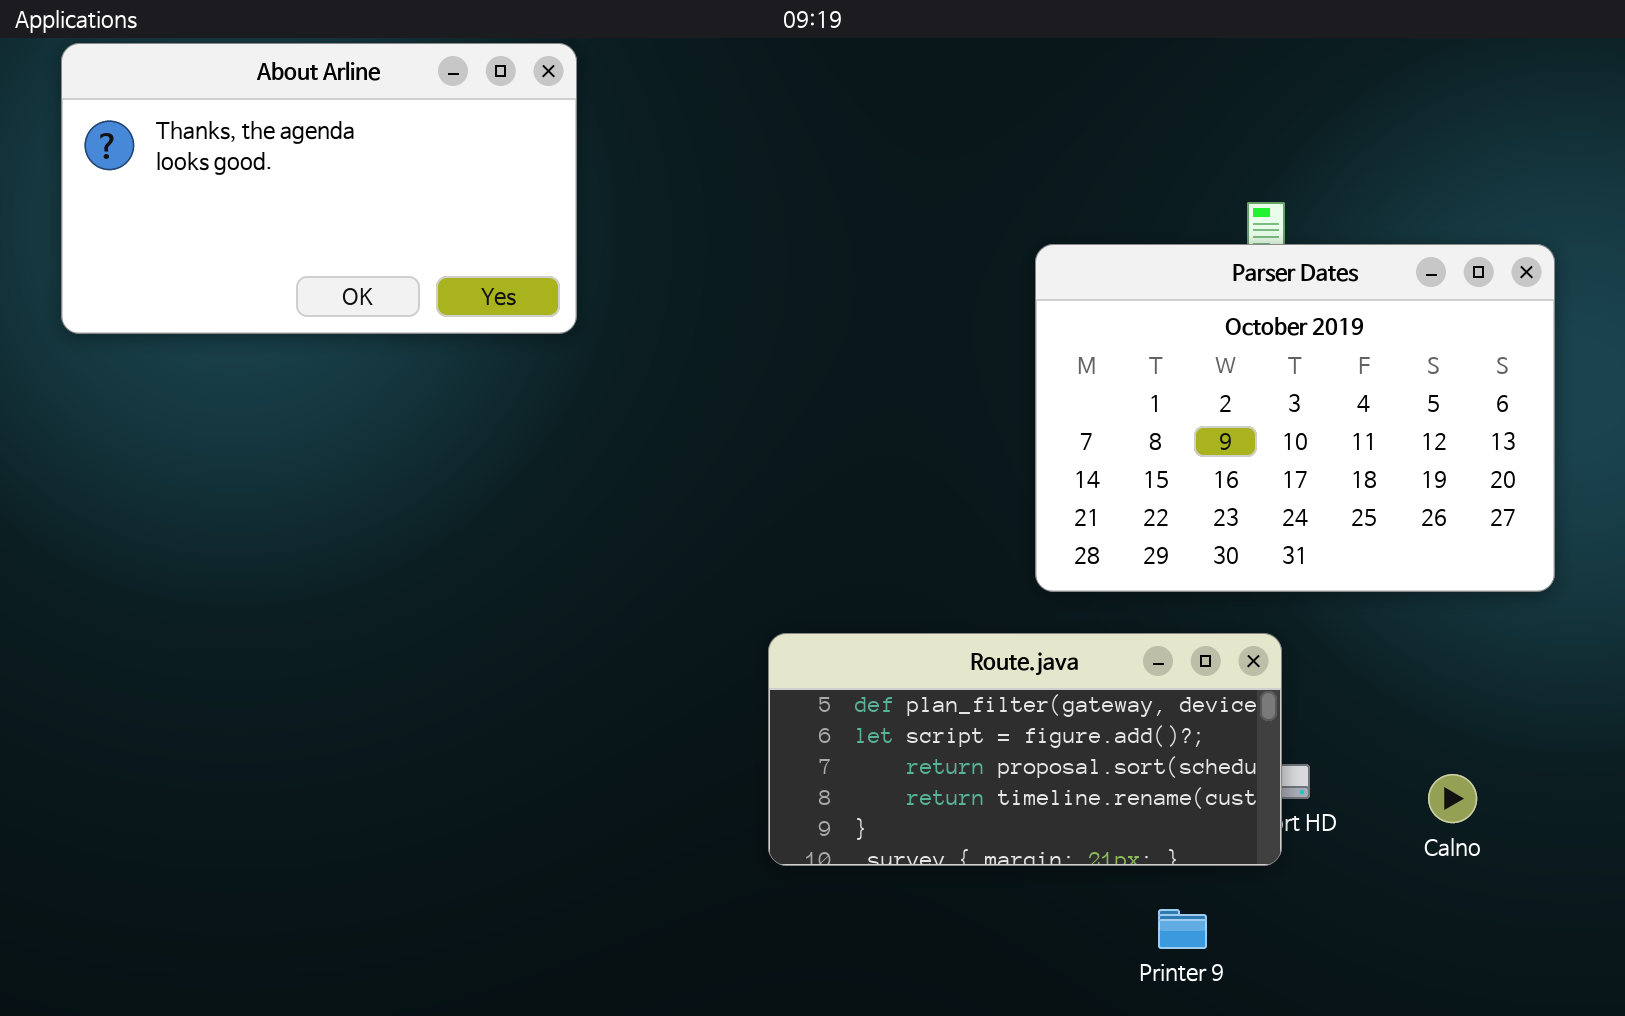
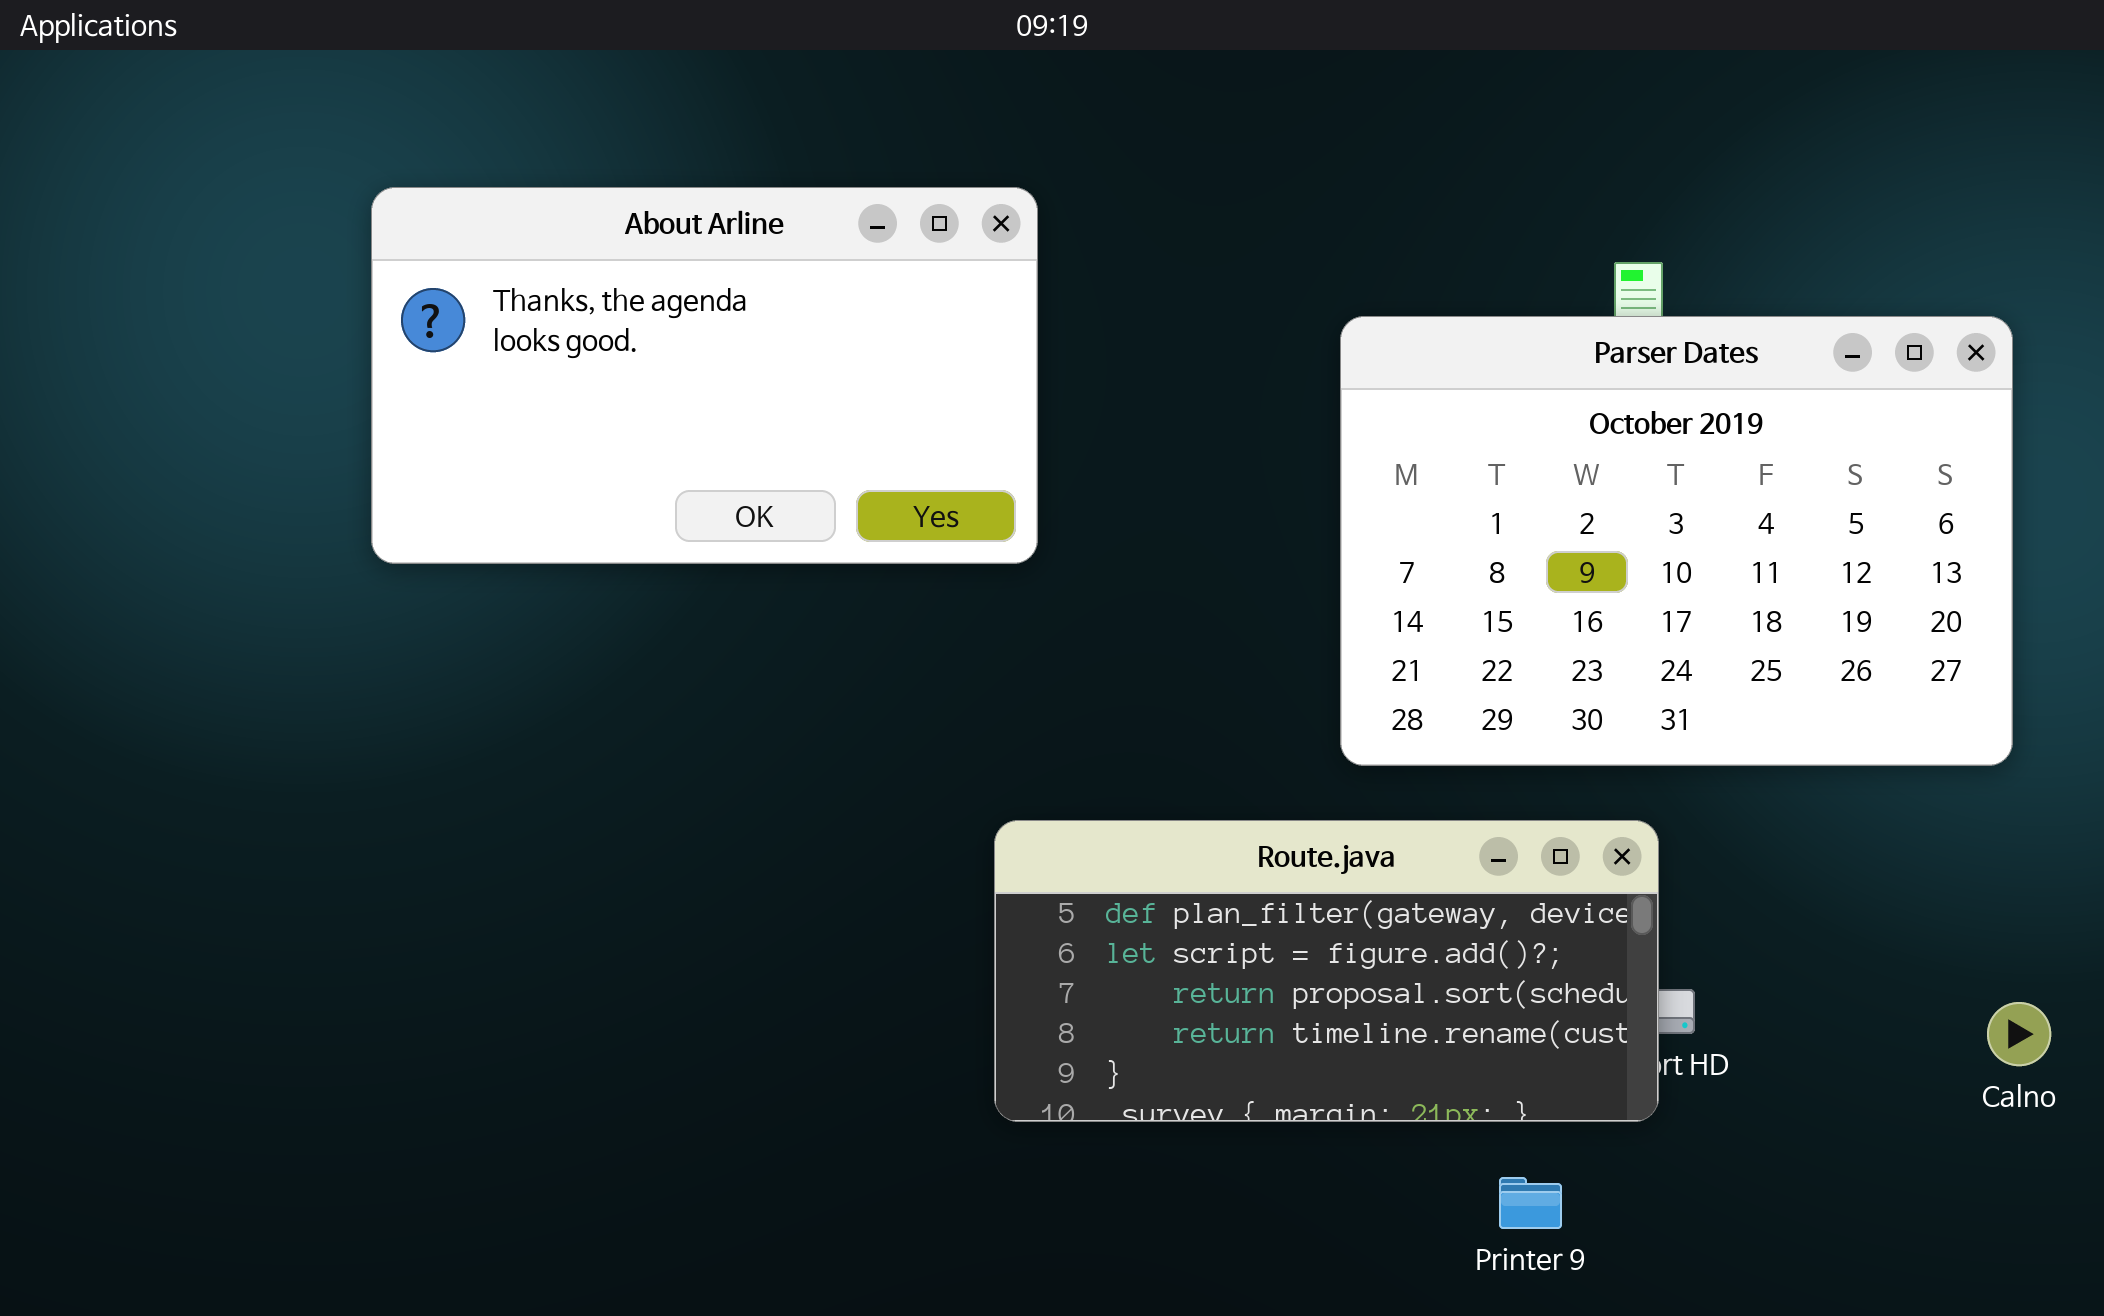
About Arline: [61,43,577,334] -> [371,187,1038,564], moved
Calno: [1428,774,1477,823] -> [1987,1002,2051,1066], moved

